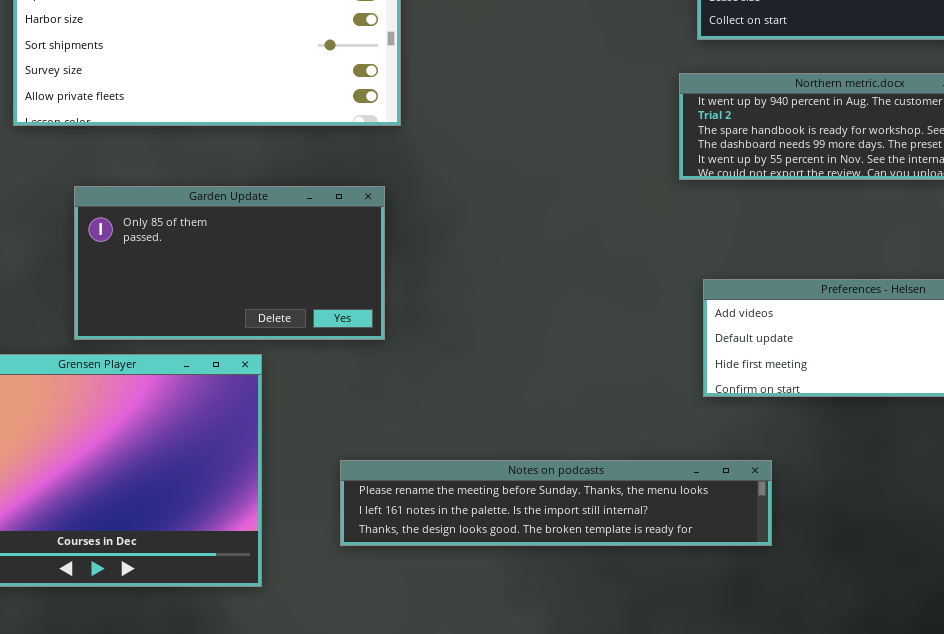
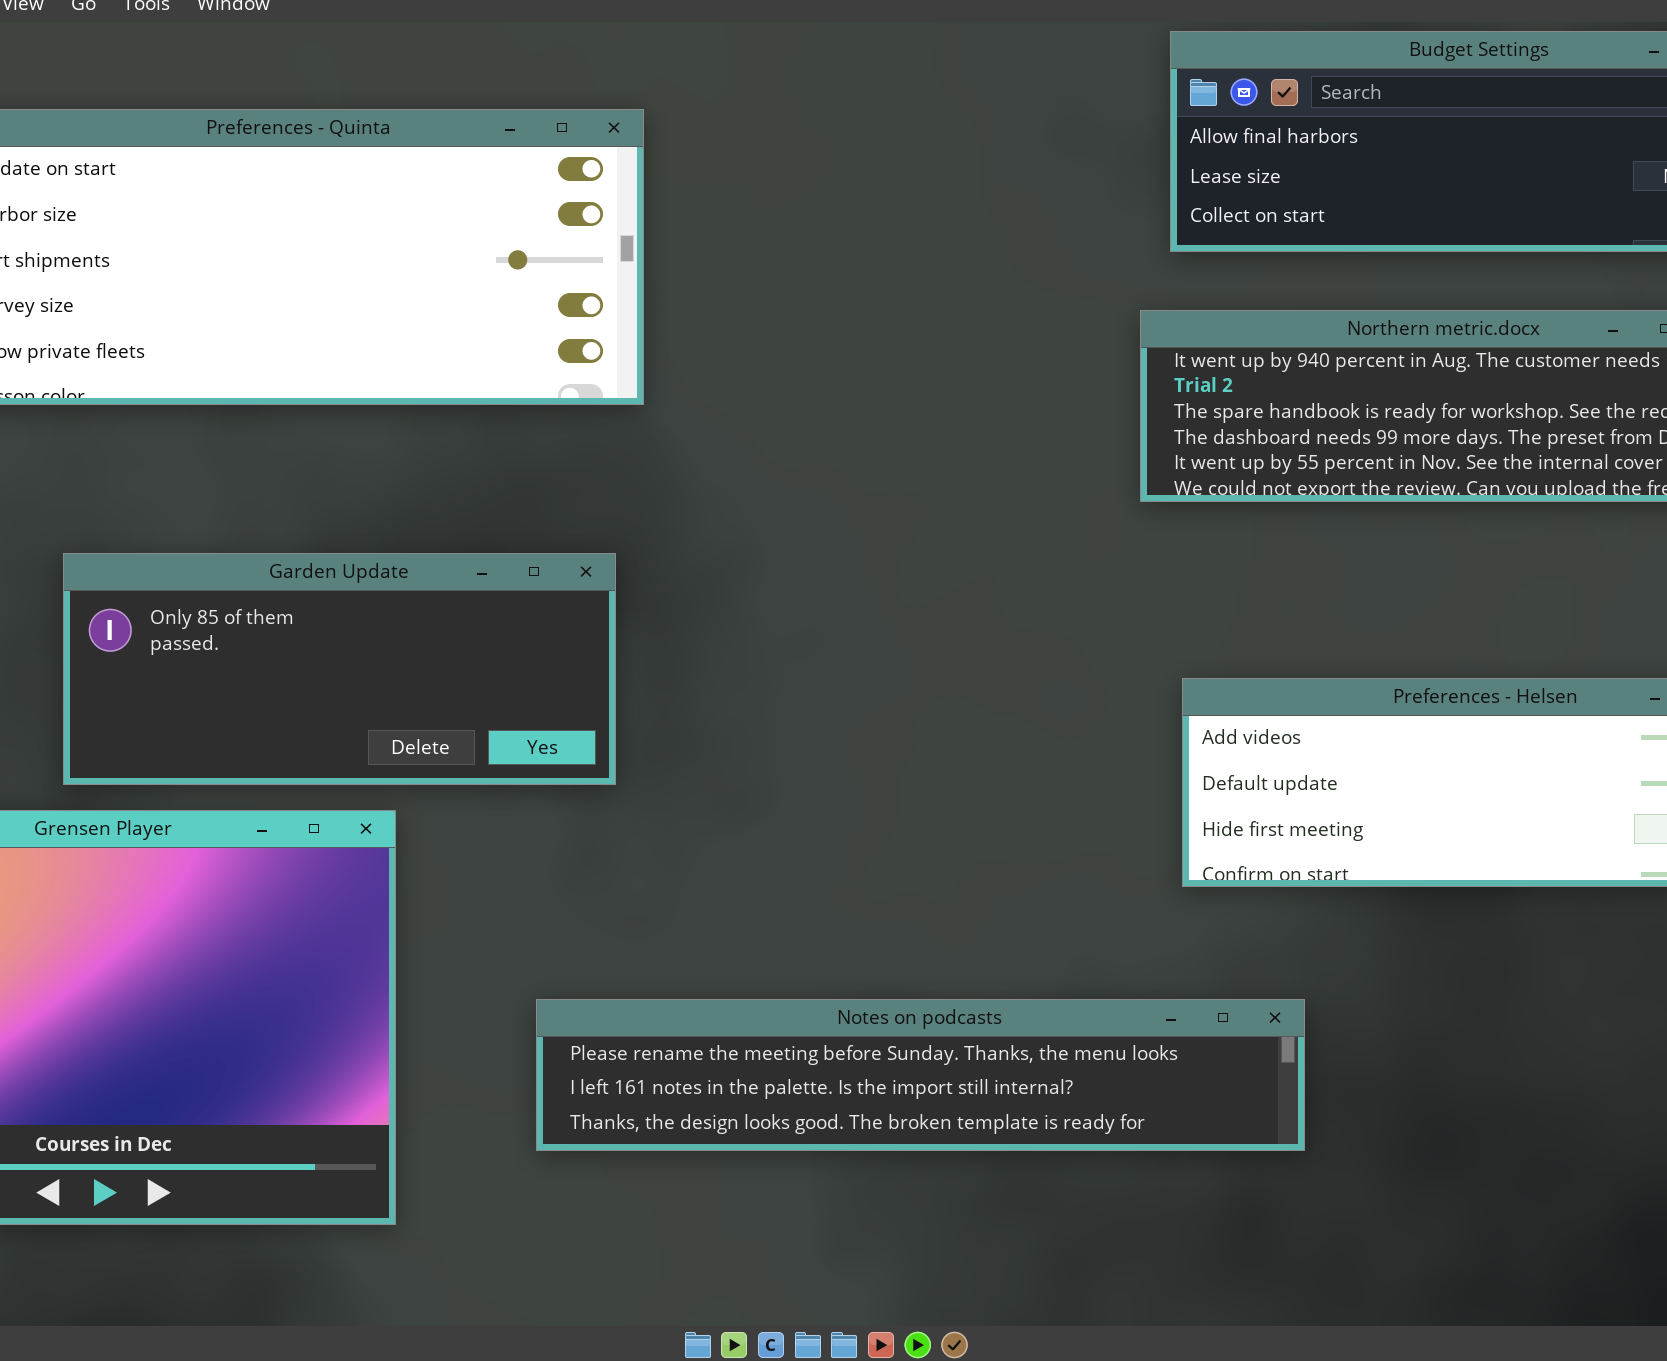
Garden Update: [74,186,385,340] -> [63,553,616,785], resized

